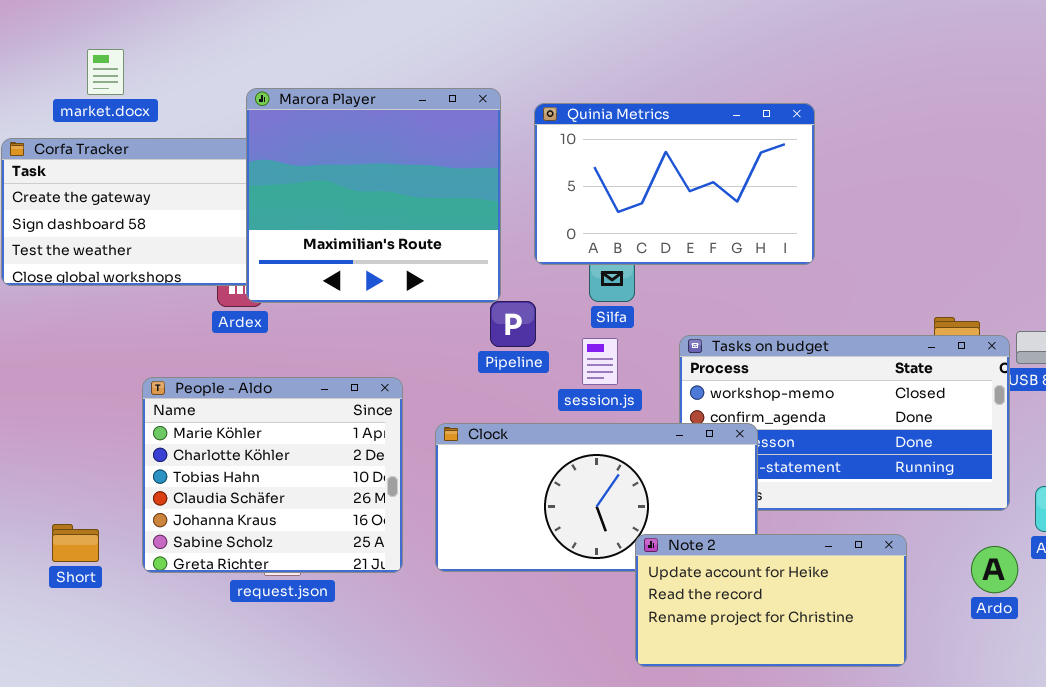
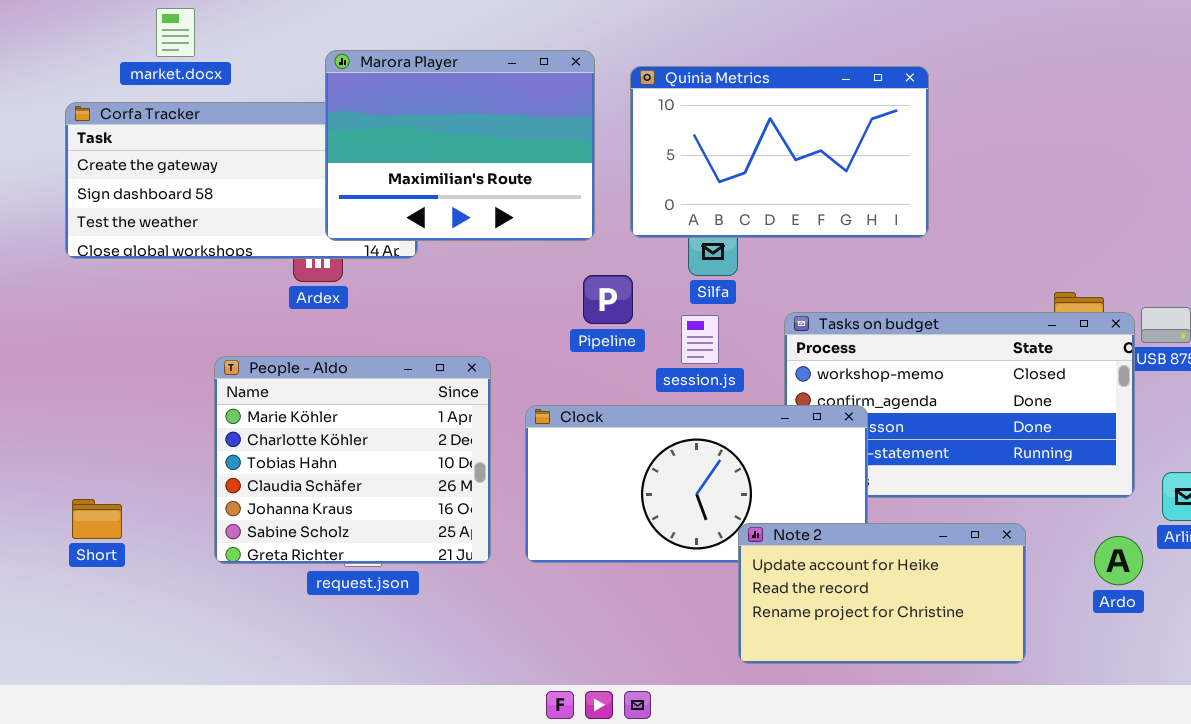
Marora Player: [246,88,501,303] -> [325,50,595,241], resized
Short: [52,524,99,562] -> [72,499,122,539], moved

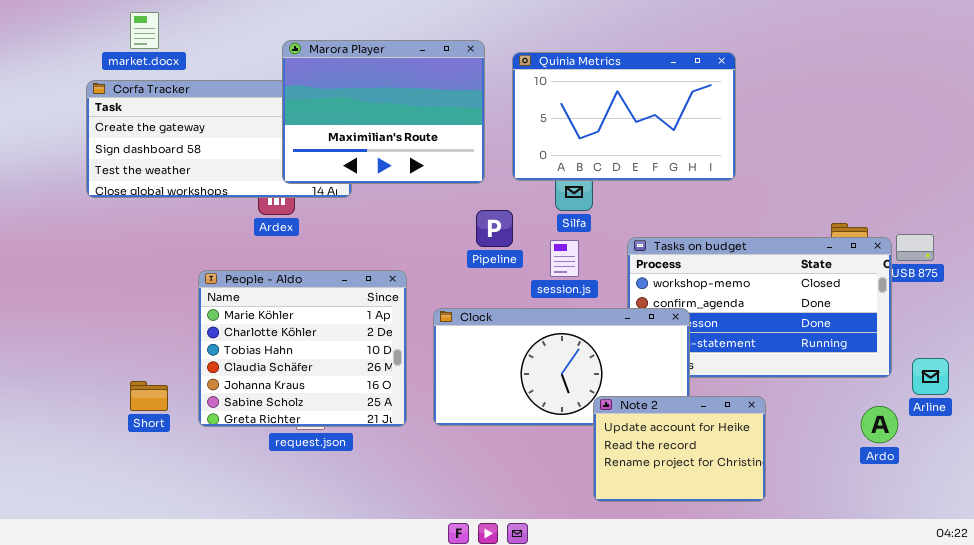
market.docx: [156,8,195,57] -> [130,12,159,49], moved
Short: [72,499,122,539] -> [130,381,168,411], moved
Note 2: [738,523,1026,664] -> [593,396,766,502], resized

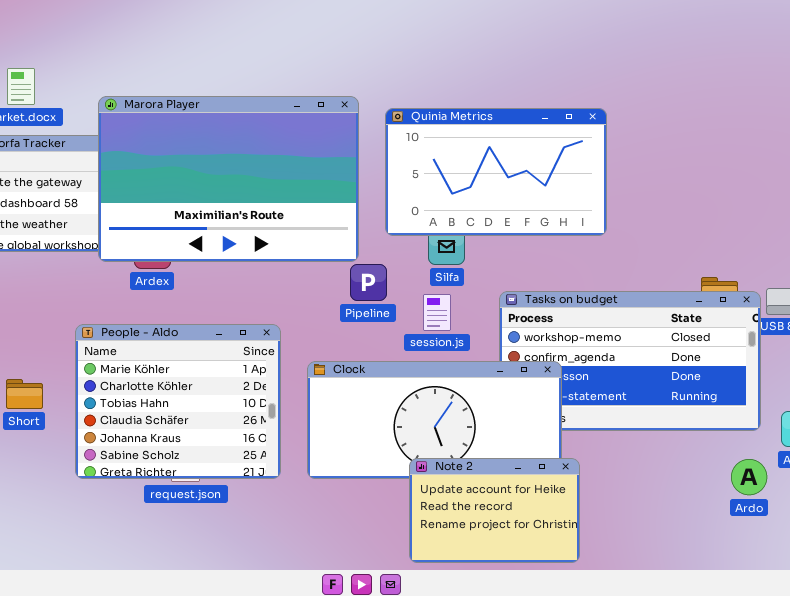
Marora Player: [282,40,485,184] -> [98,96,359,262], resized
Short: [130,381,168,411] -> [6,379,43,409], moved
Note 2: [593,396,766,502] -> [409,458,580,563], moved

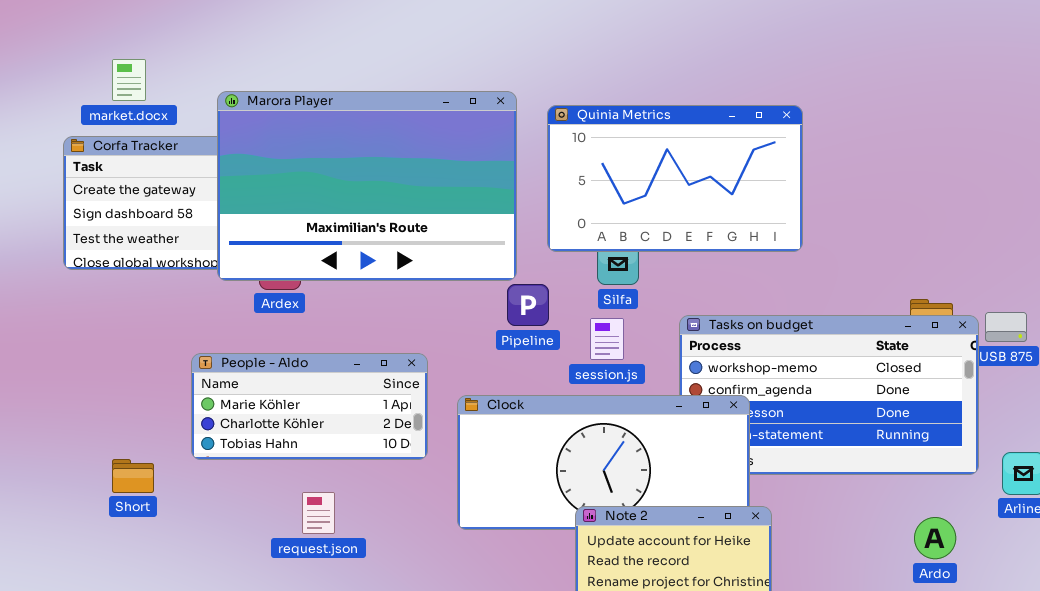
People - Aldo: [75,324,281,479] -> [191,353,428,460], resized
Short: [6,379,43,409] -> [112,459,154,493], moved
Ardo: [731,459,767,495] -> [914,517,956,559], moved

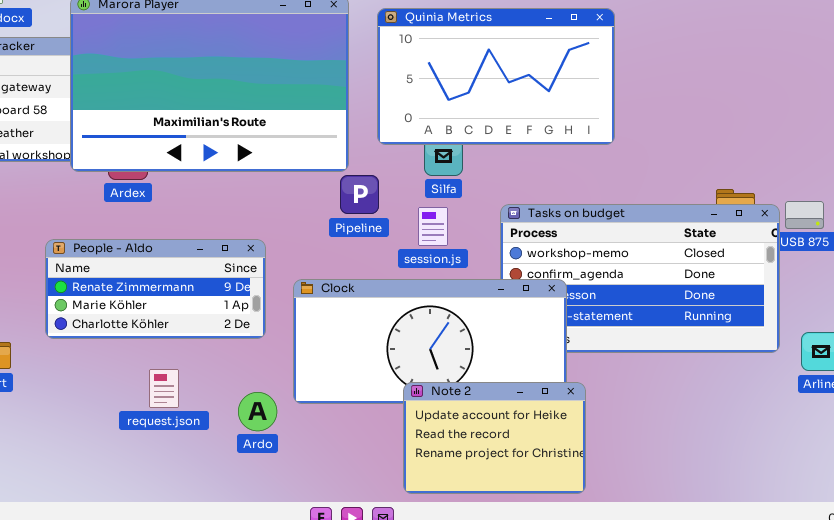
People - Aldo: [191,353,428,460] -> [45,239,266,339], scrolled up 1 row
Ardo: [914,517,956,559] -> [238,392,277,431], moved

